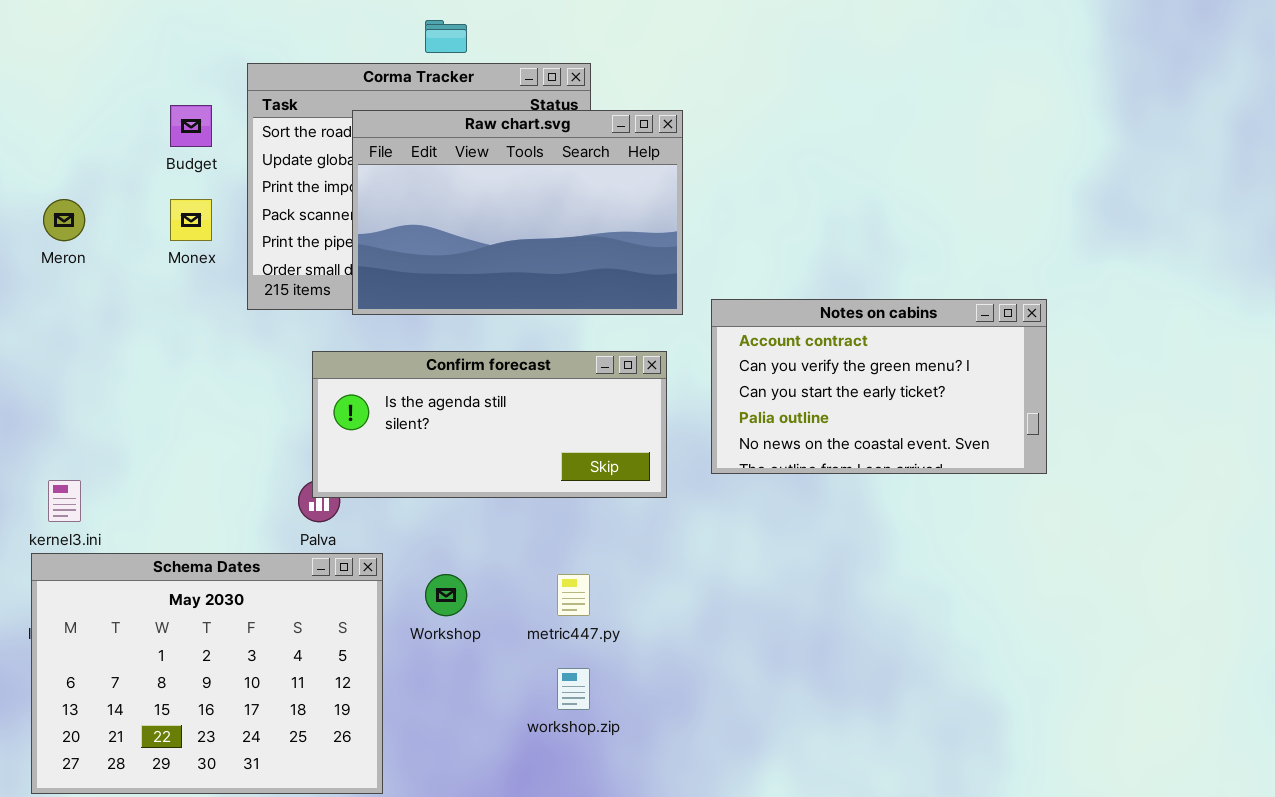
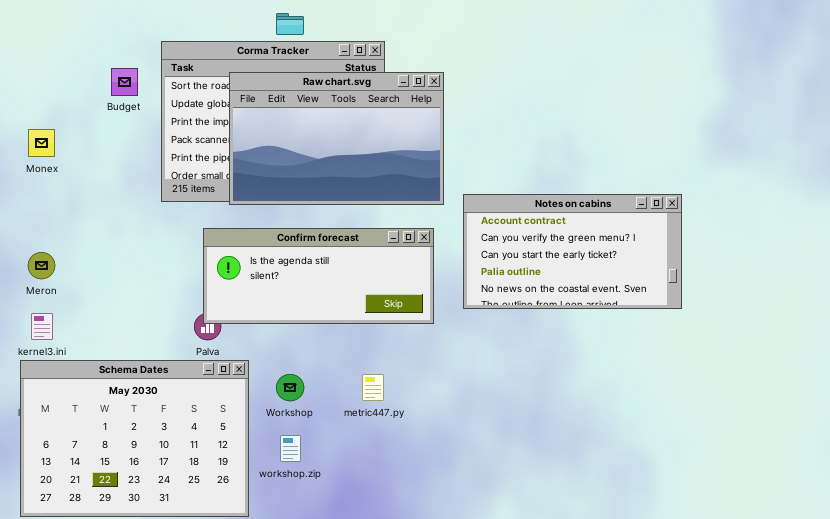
Meron: [43,199,85,241] -> [28,252,55,279], moved
Monex: [170,199,212,241] -> [28,129,55,157], moved
workshop.zip: [557,668,590,710] -> [280,435,301,462], moved

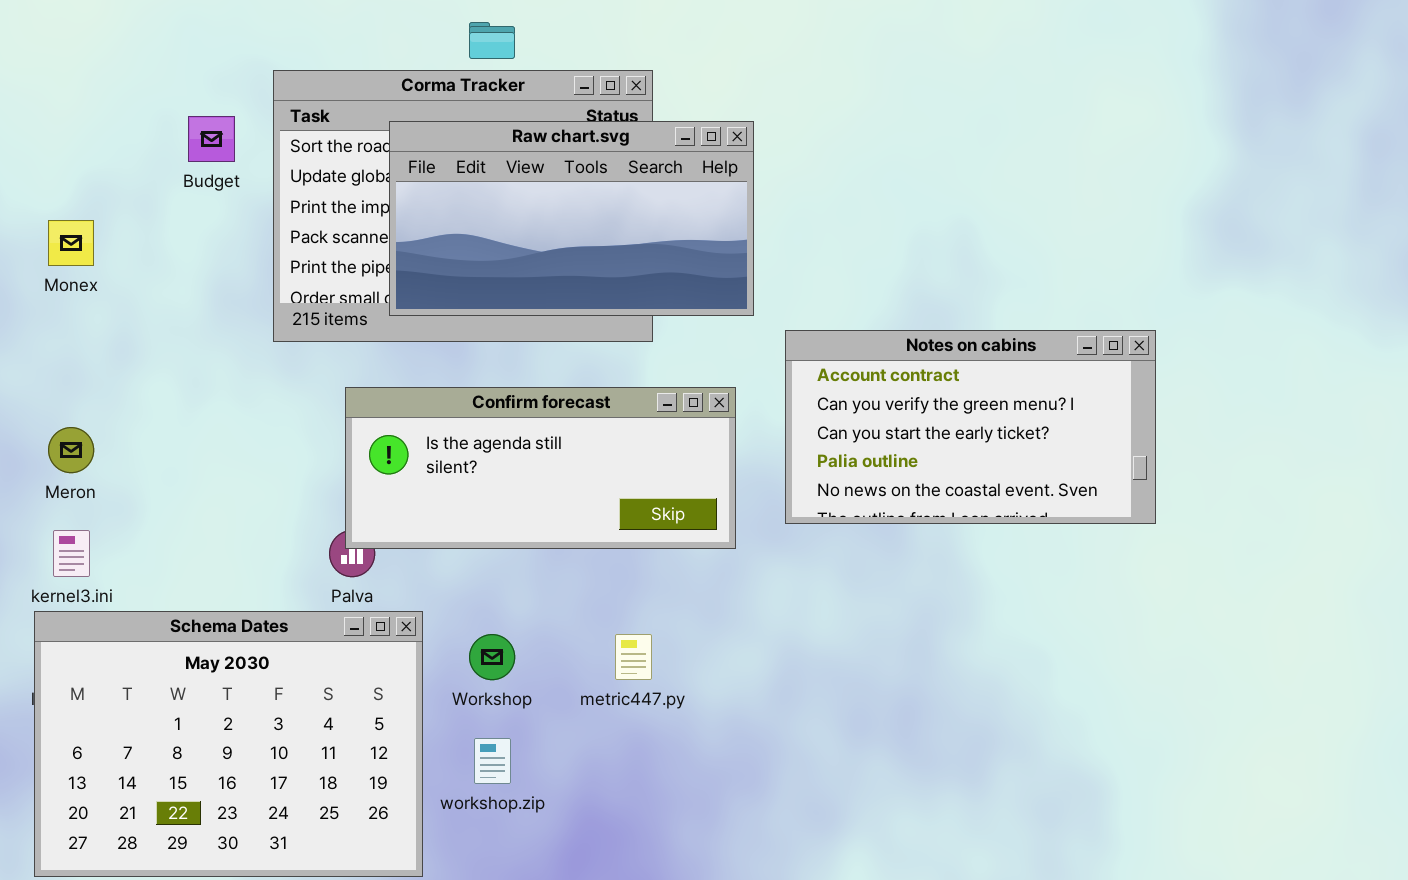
Raw chart.svg: [229,72,444,205] -> [389,121,754,316], resized

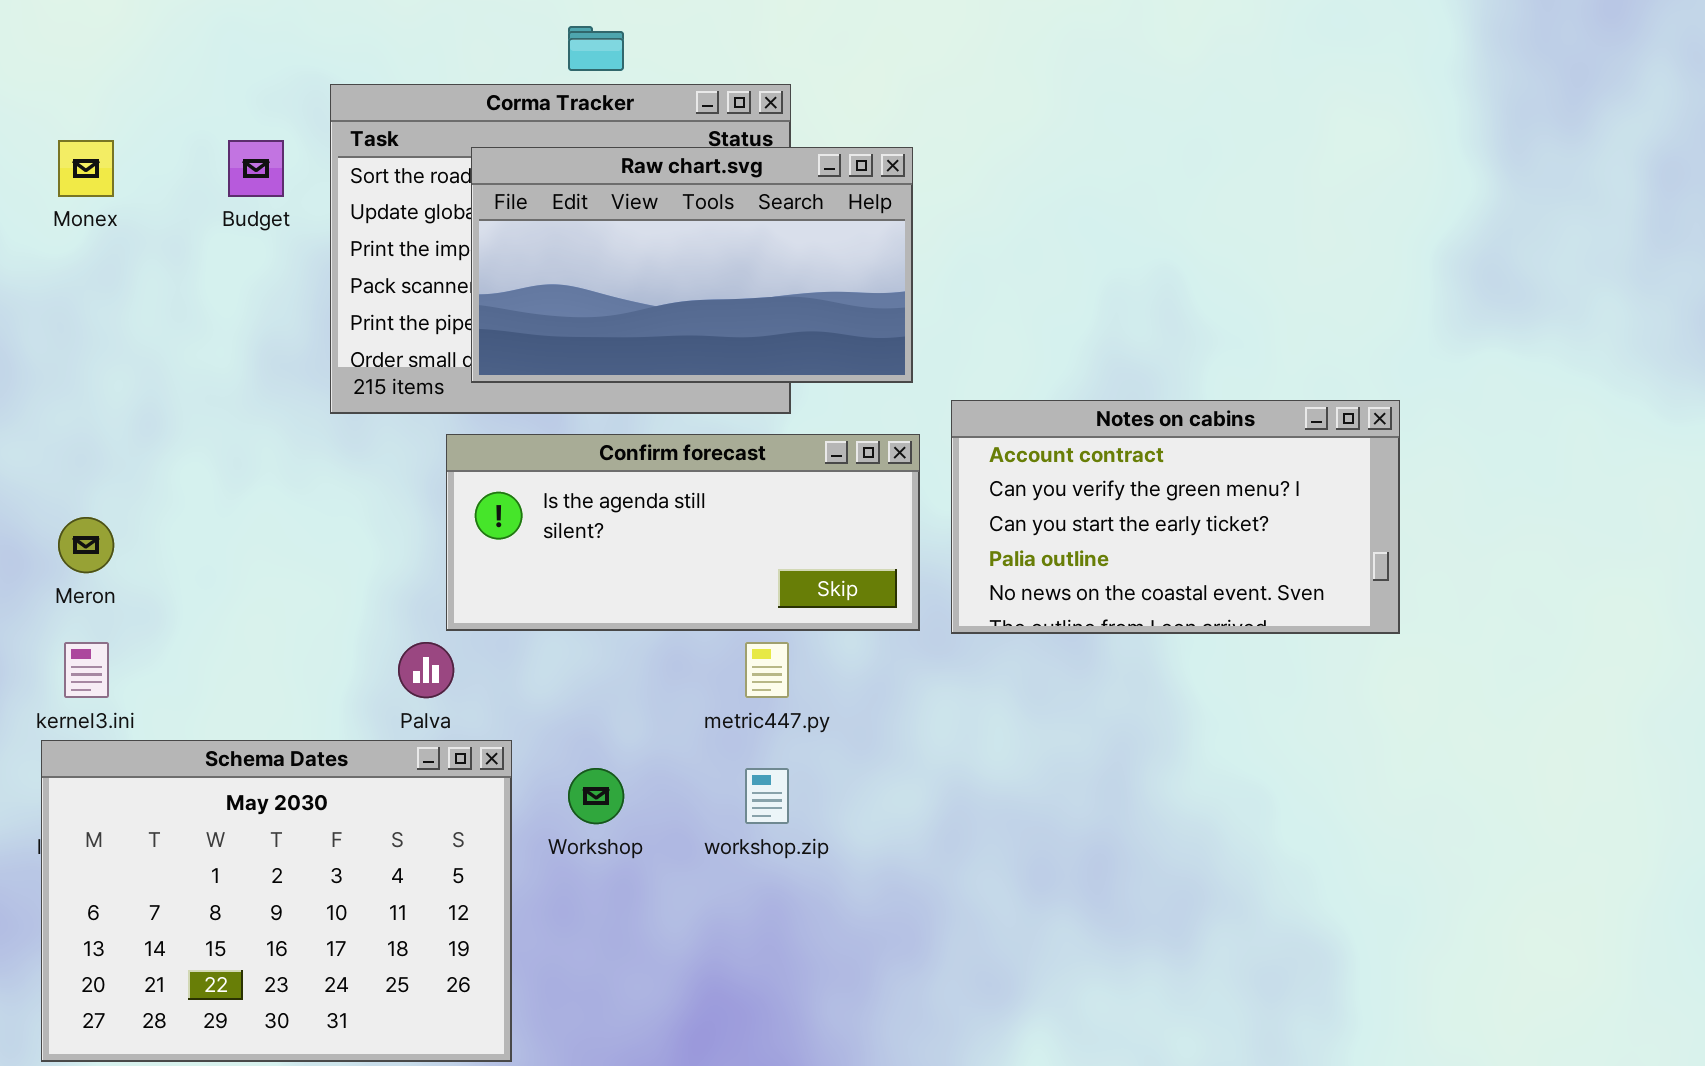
Monex: [48,220,94,266] -> [58,140,114,197], moved
Confirm forecast: [345,387,736,549] -> [446,434,920,631], moved
metric447.py: [615,634,652,680] -> [745,642,789,698], moved
workshop.zip: [474,738,511,784] -> [745,768,789,824], moved

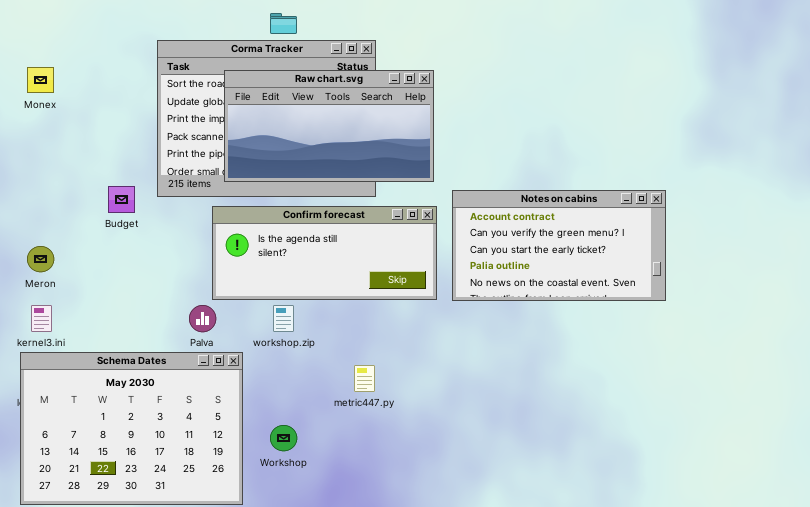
Budget: [228,140,284,197] -> [108,186,135,213], moved
metric447.py: [745,642,789,698] -> [354,365,375,392], moved
Workshop: [568,768,624,824] -> [270,425,297,451], moved
workshop.zip: [745,768,789,824] -> [273,305,294,332], moved

